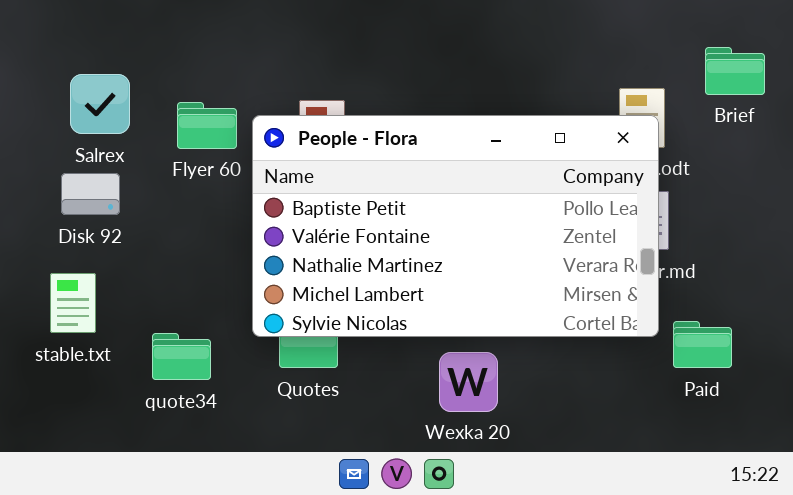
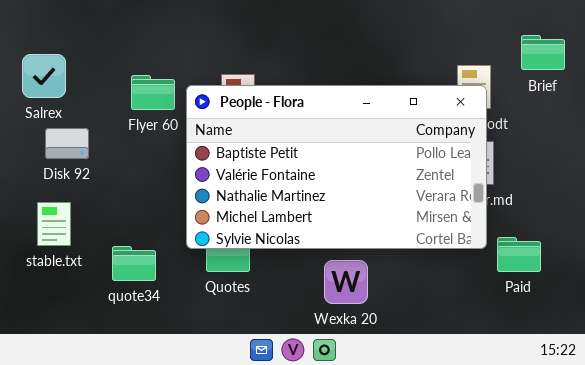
Salrex: [70,74,130,134] -> [22,54,66,98], moved

